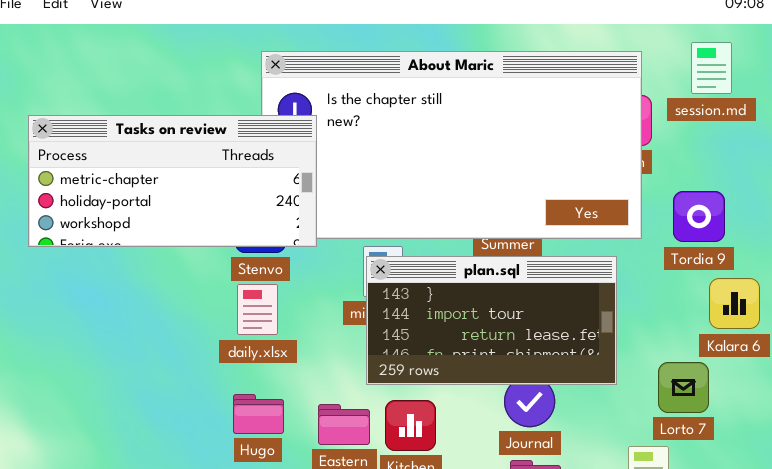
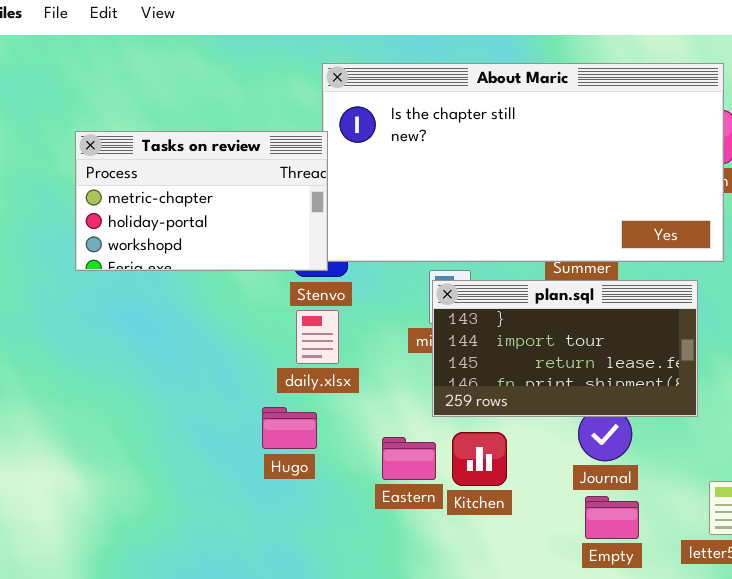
Tasks on review: [28,115,317,247] -> [75,131,328,271], resized
Hugo: [233,394,284,434] -> [262,407,317,449], moved

